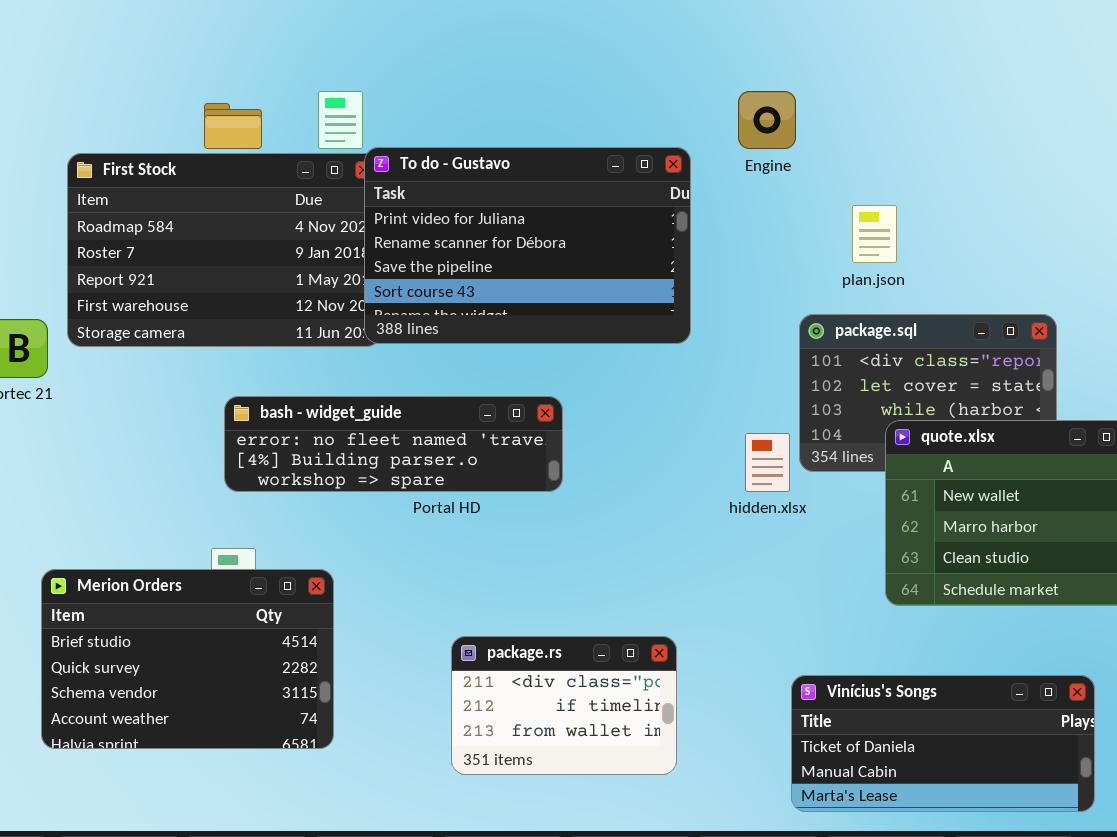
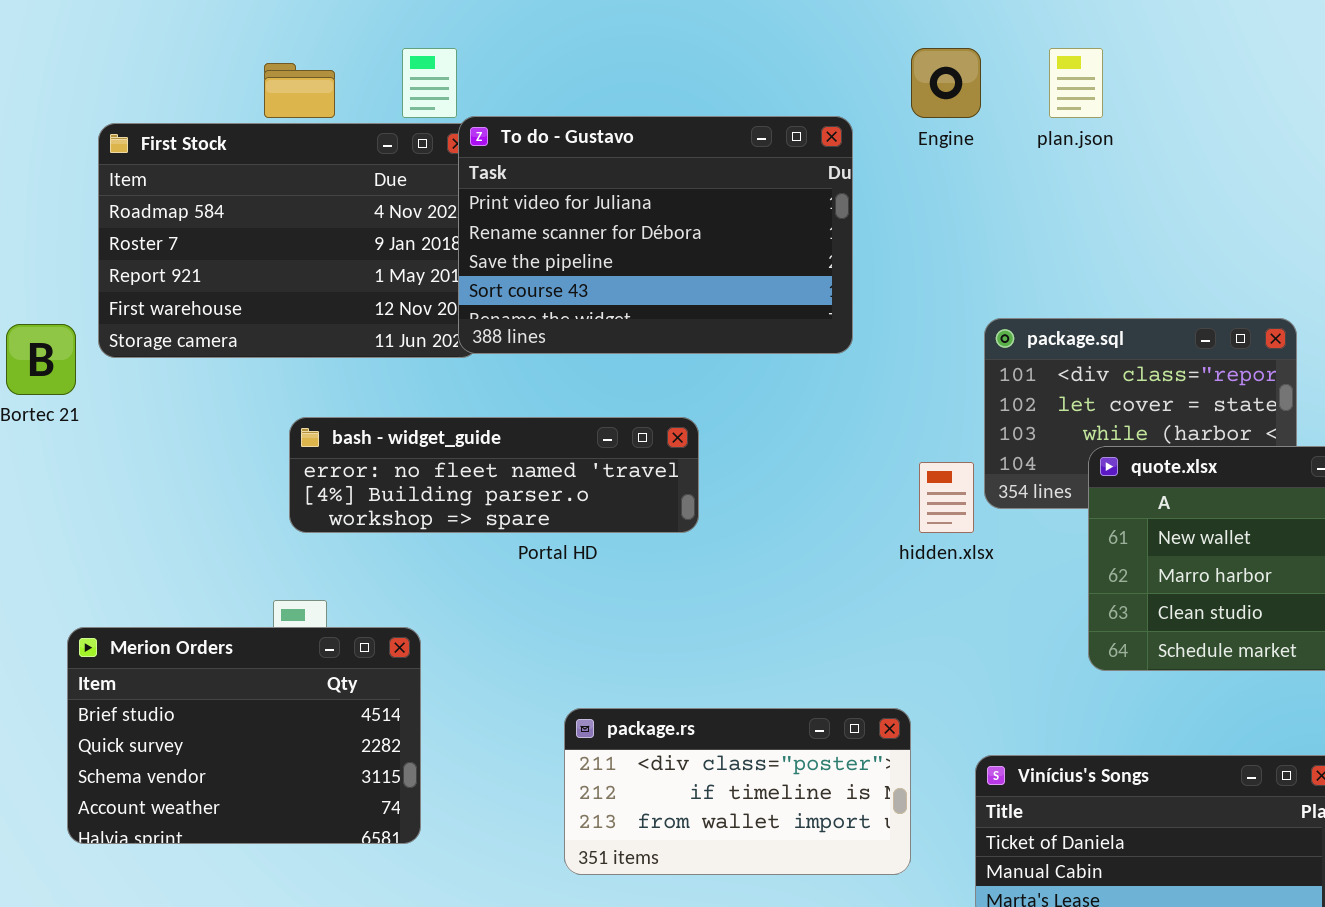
plan.json: [852,205,897,263] -> [1049,48,1103,118], moved
package.rs: [451,636,677,775] -> [564,708,911,875], resized

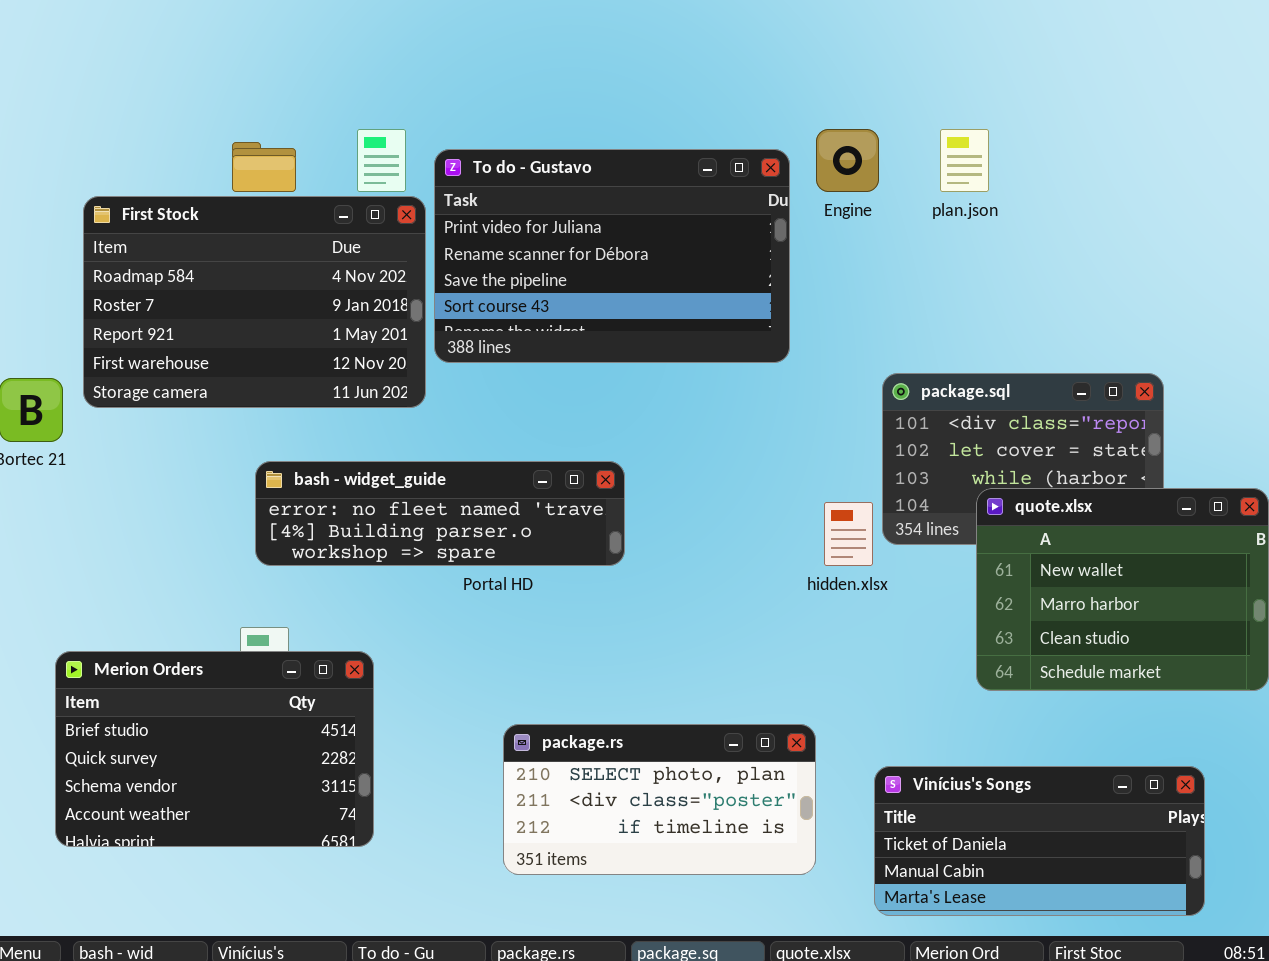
To do - Gustavo: [458,116,853,354] -> [434,149,790,363], moved
package.rs: [564,708,911,875] -> [503,724,816,875], scrolled up 1 row

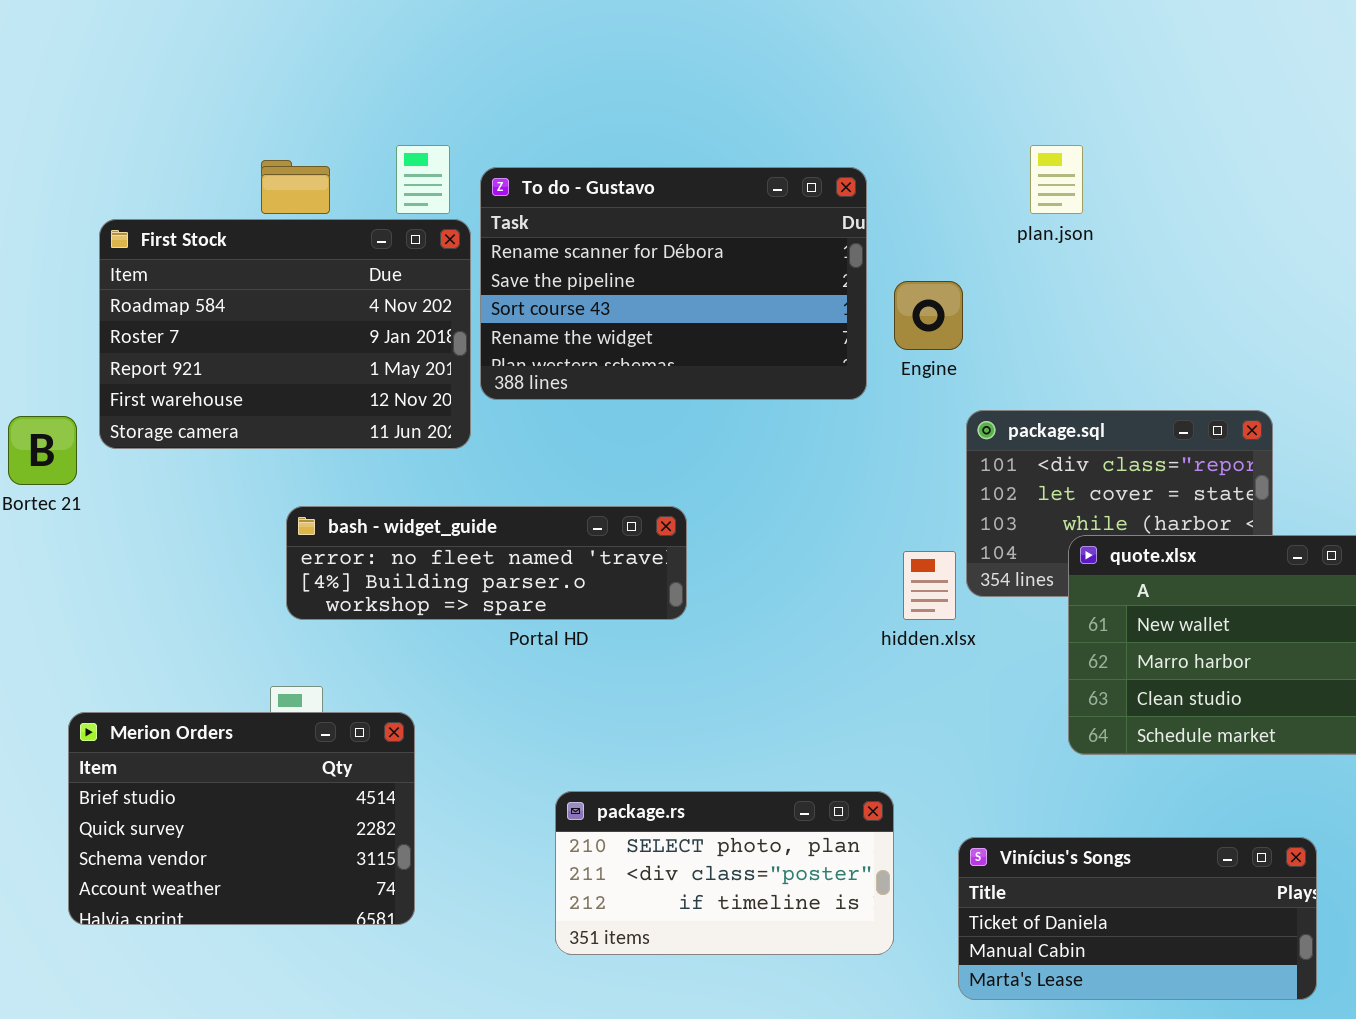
Engine: [816,129,879,192] -> [894,281,963,350], moved
To do - Gustavo: [434,149,790,363] -> [480,167,867,400], scrolled down 1 row

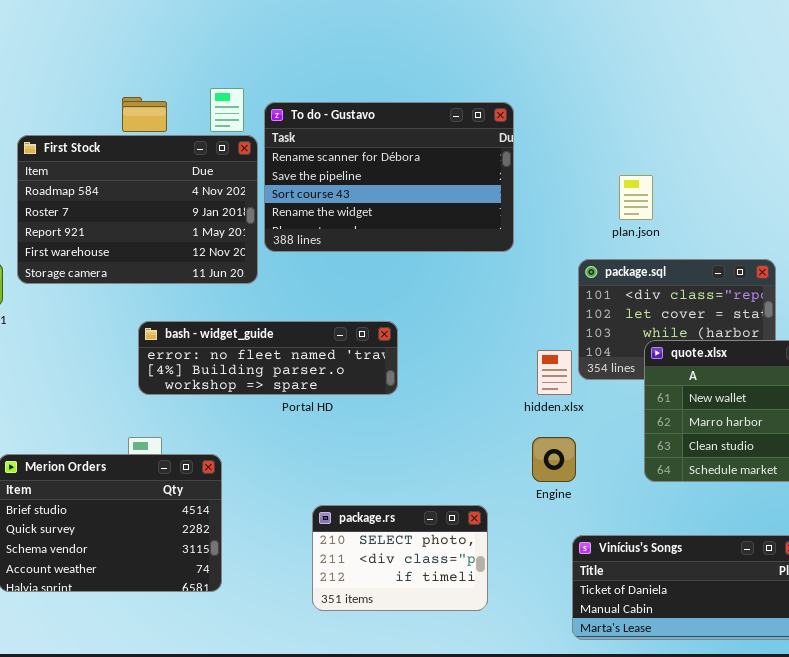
plan.json: [1030,145,1083,214] -> [619,175,653,220], moved
Engine: [894,281,963,350] -> [532,437,576,482], moved
package.rs: [555,791,894,955] -> [312,505,488,611], resized

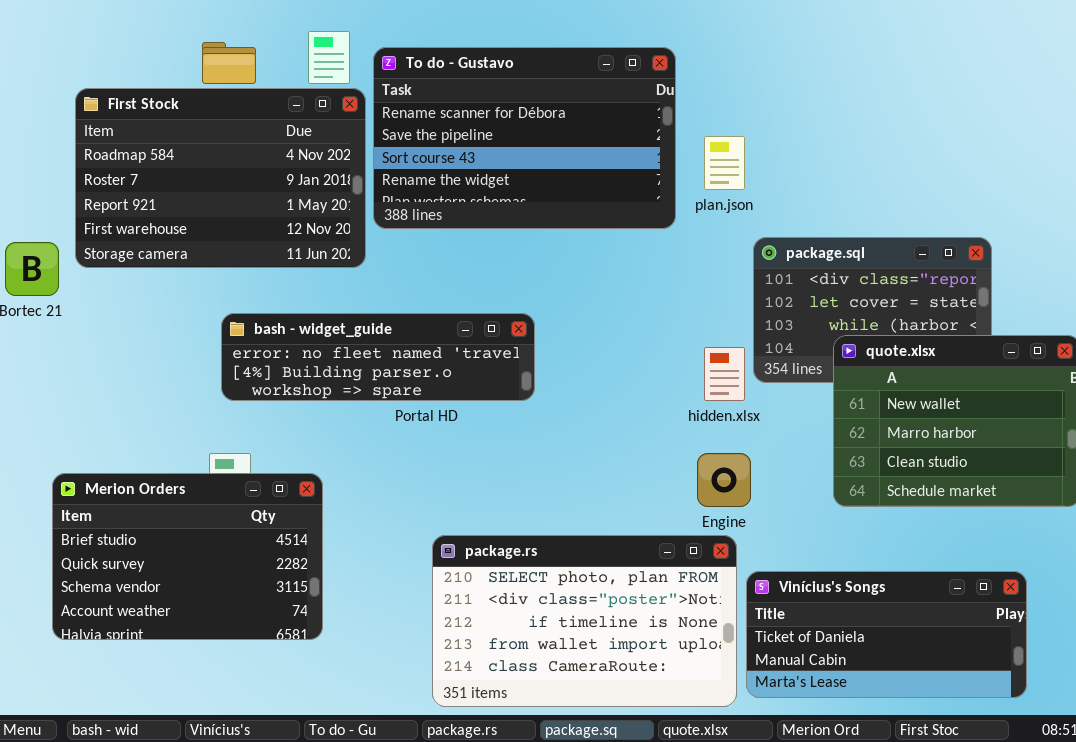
plan.json: [619,175,653,220] -> [704,136,745,190], moved
package.rs: [312,505,488,611] -> [432,535,737,707], resized

